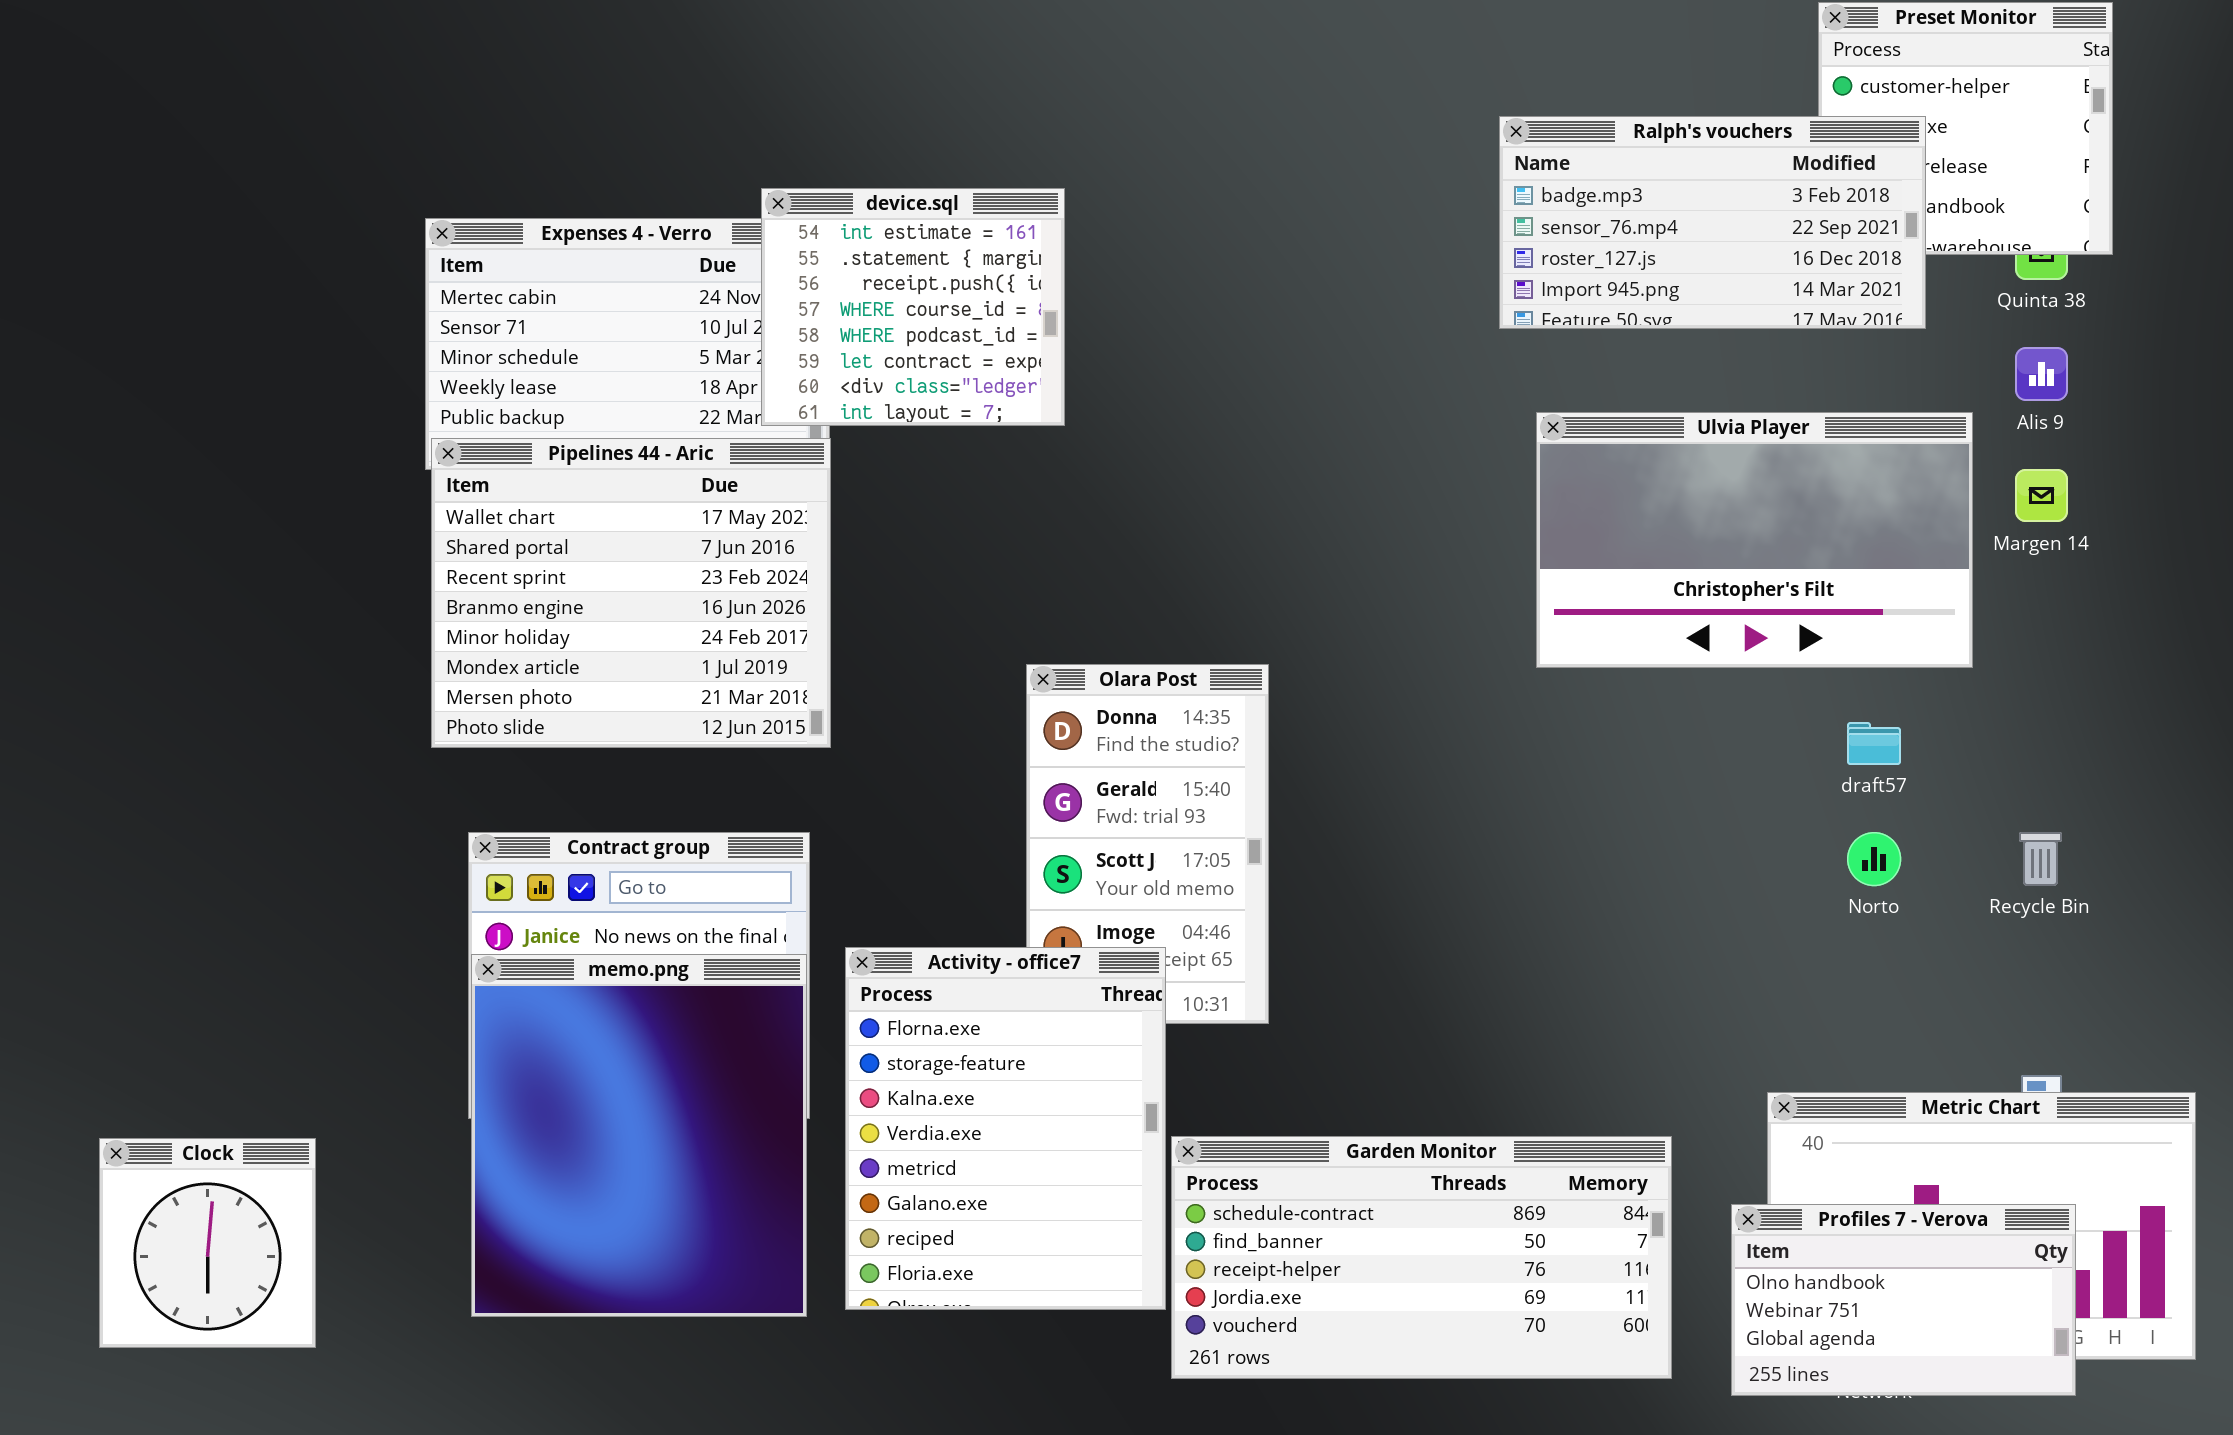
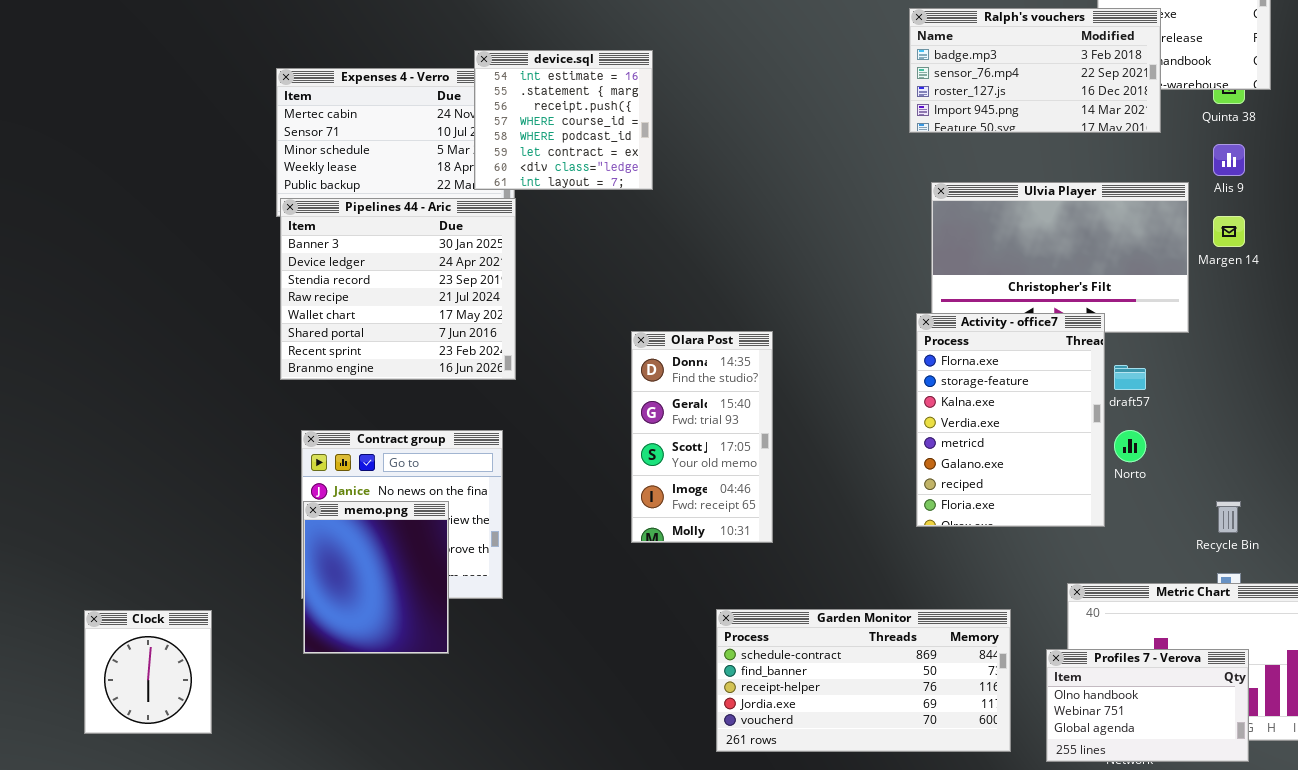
Pipelines 44 - Aric: [431,438,831,748] -> [280,198,516,380], scrolled up 4 rows
Recycle Bin: [2019,832,2062,886] -> [1216,501,1241,533], moved
Activity - office7: [845,947,1166,1310] -> [916,313,1105,527], moved
memo.png: [471,954,807,1317] -> [303,501,449,654], resized

